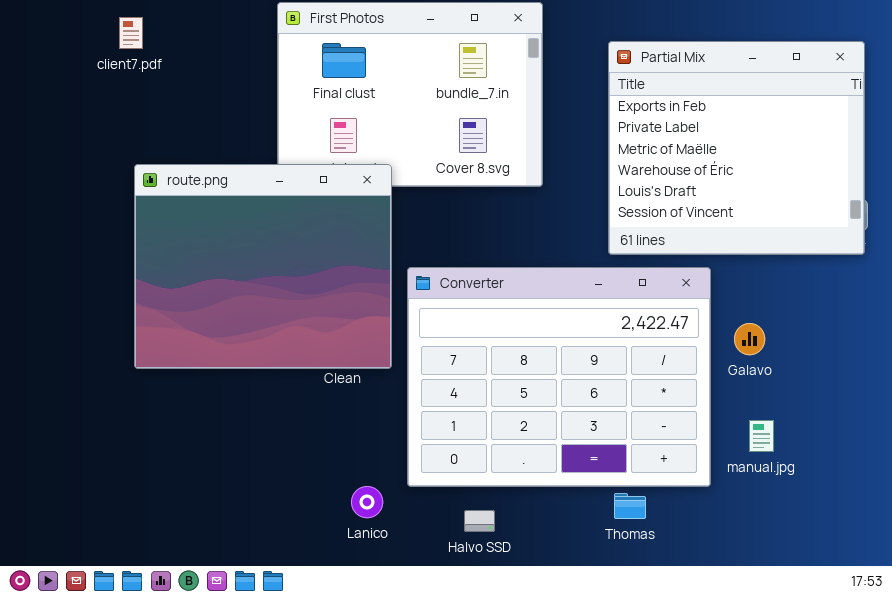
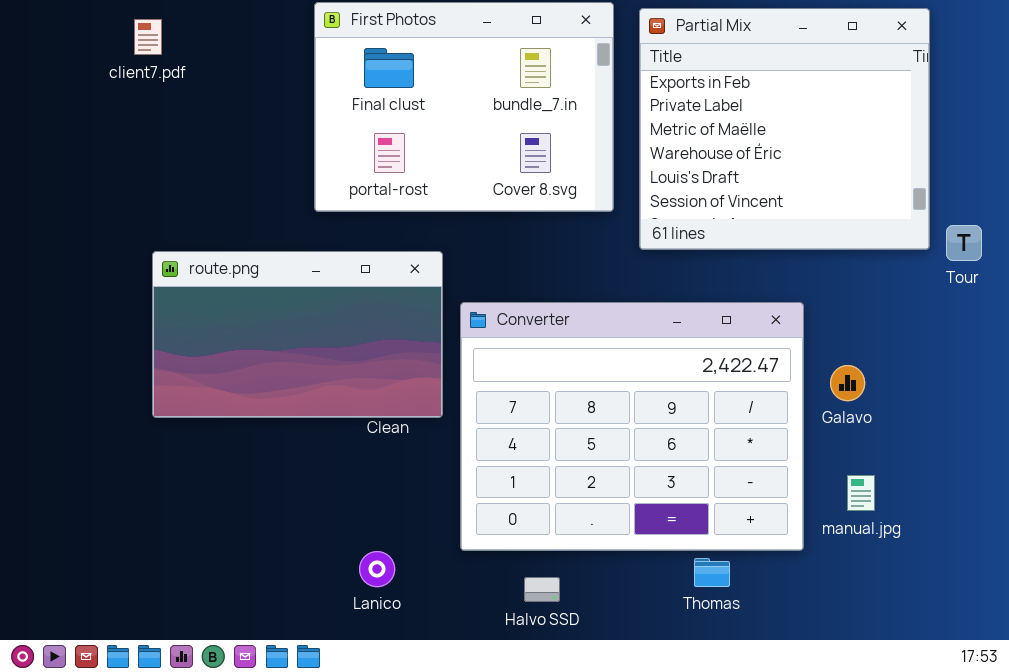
Partial Mix: [608,41,865,255] -> [639,8,930,250], moved
route.png: [134,164,392,369] -> [152,251,443,418], resized
Lanico: [351,486,383,518] -> [359,551,395,587], moved

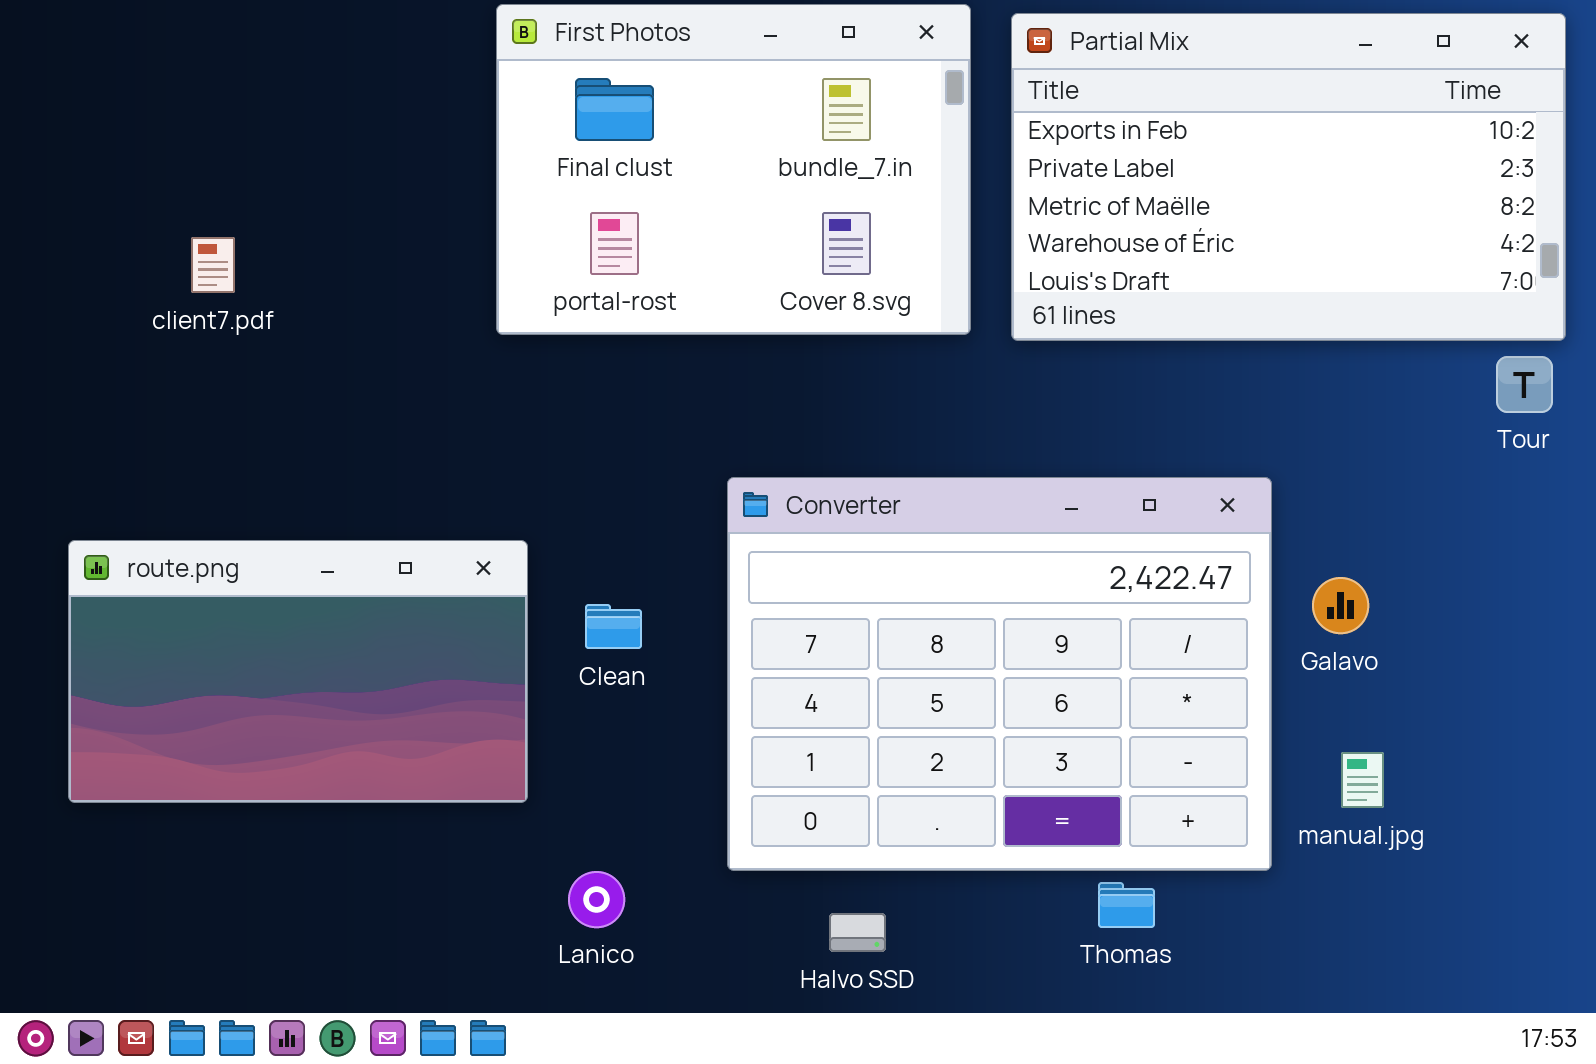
Partial Mix: [639,8,930,250] -> [1011,13,1566,341], resized
client7.pdf: [134,19,162,55] -> [191,237,235,293], moved
route.png: [152,251,443,418] -> [68,540,528,803], moved

